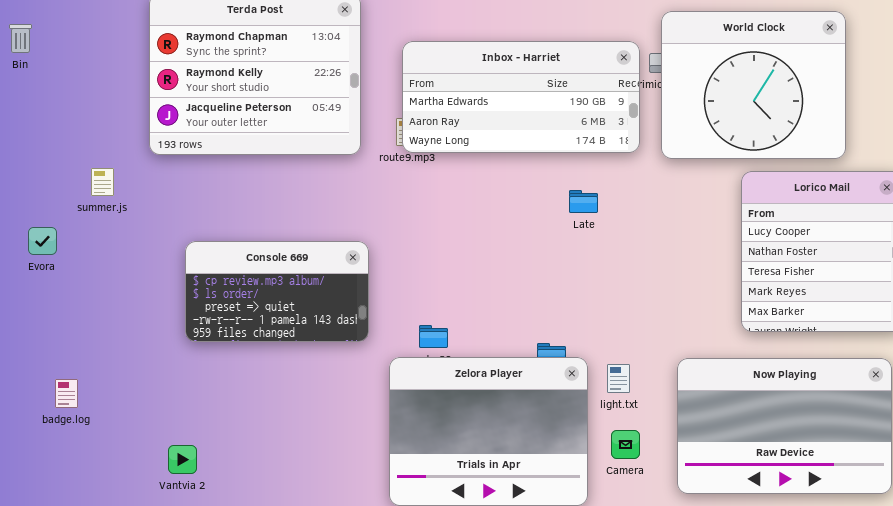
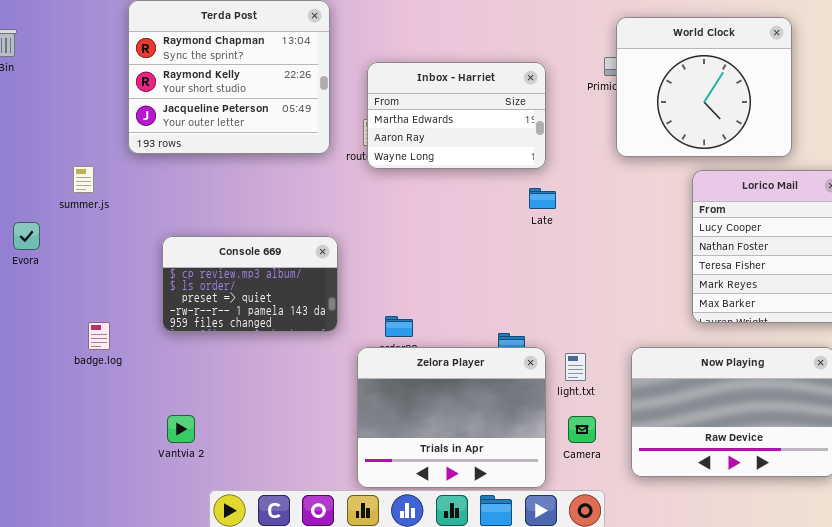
Inbox - Harriet: [402,41,640,153] -> [367,62,546,169], moved, resized
badge.log: [55,379,78,408] -> [88,322,110,350], moved
Vantvia 2: [168,445,197,474] -> [167,415,195,443], moved

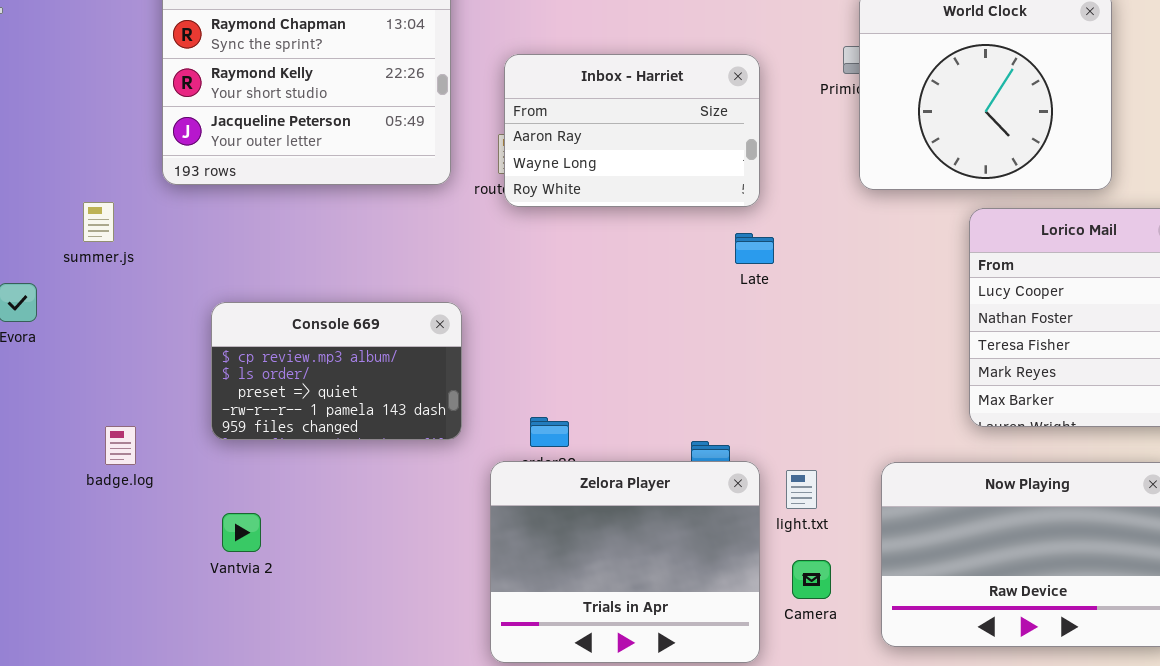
Inbox - Harriet: [367,62,546,169] -> [504,54,760,207], scrolled down 1 row
Vantvia 2: [167,415,195,443] -> [222,513,261,552], moved

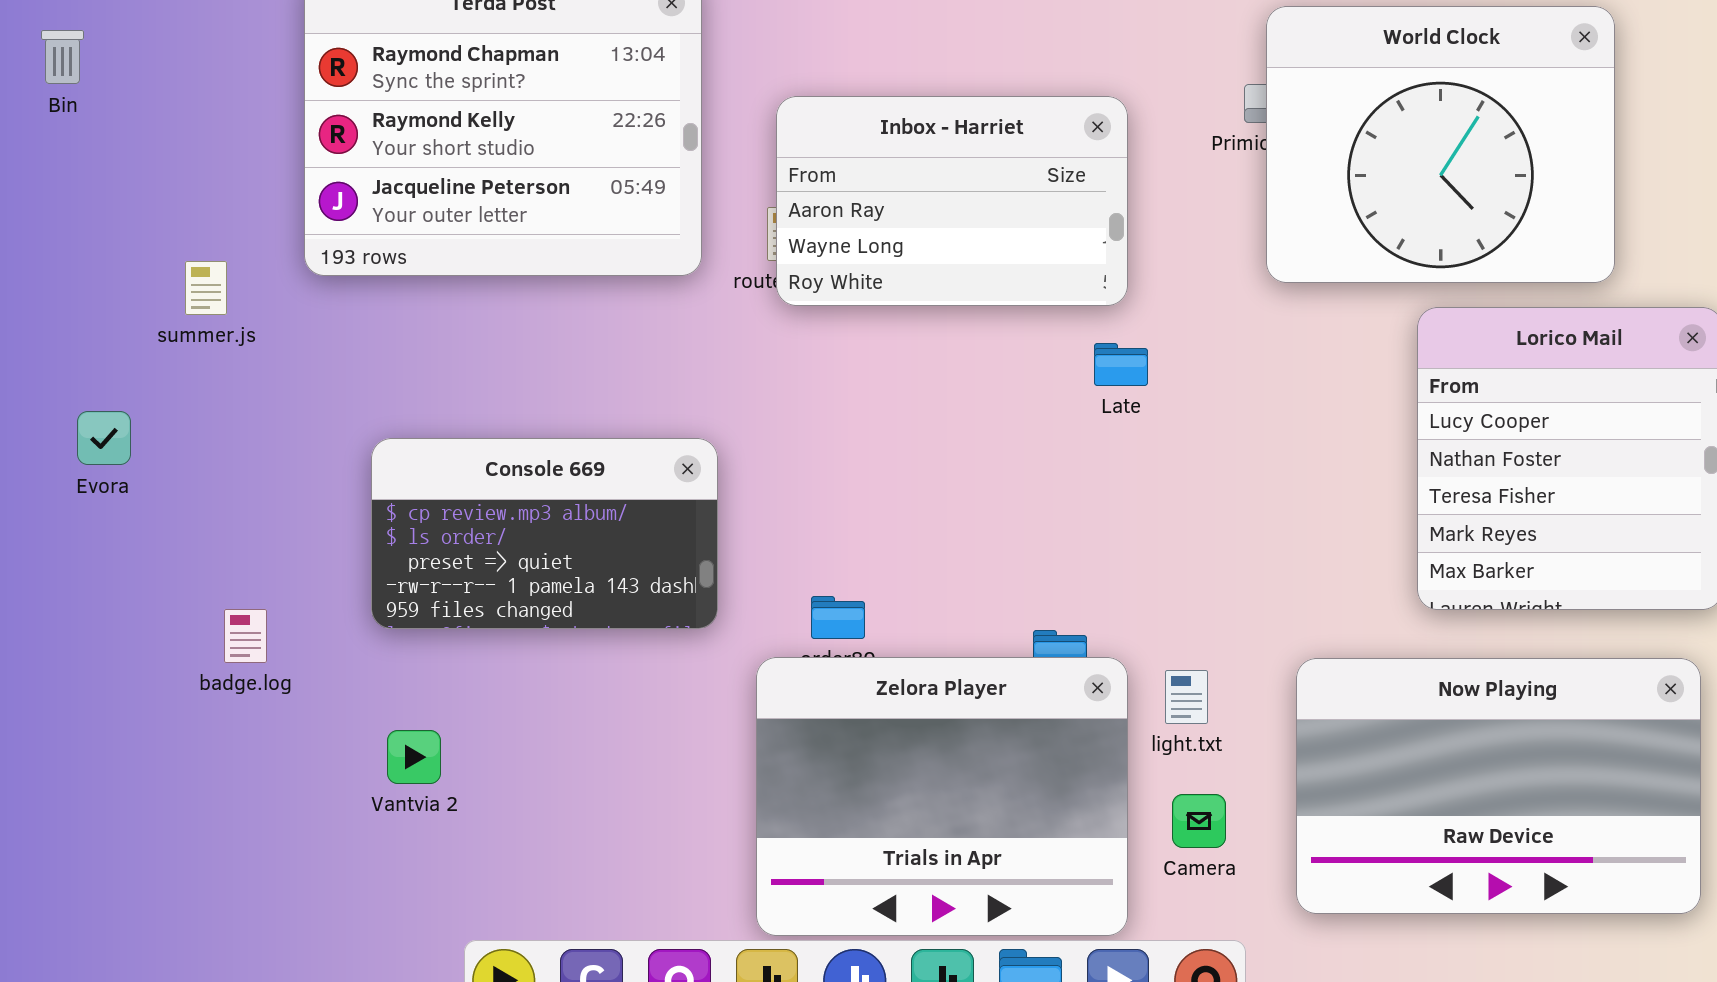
summer.js: [83,202,114,242] -> [185,261,227,315], moved

